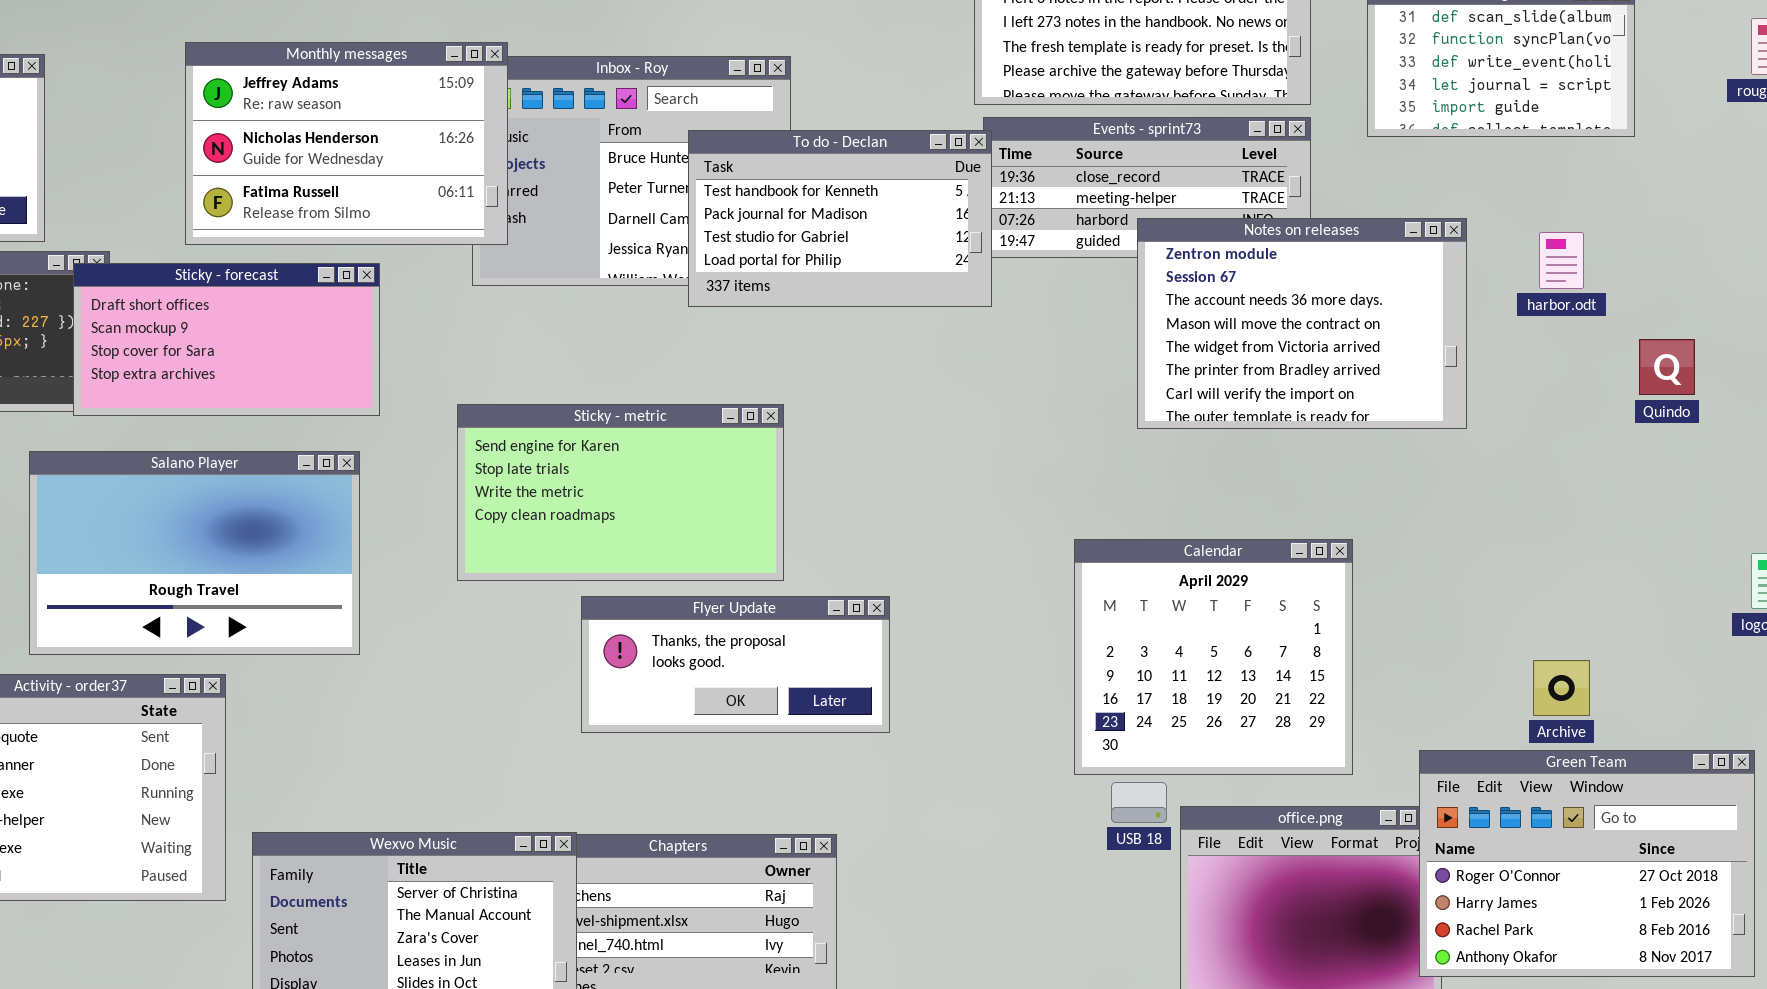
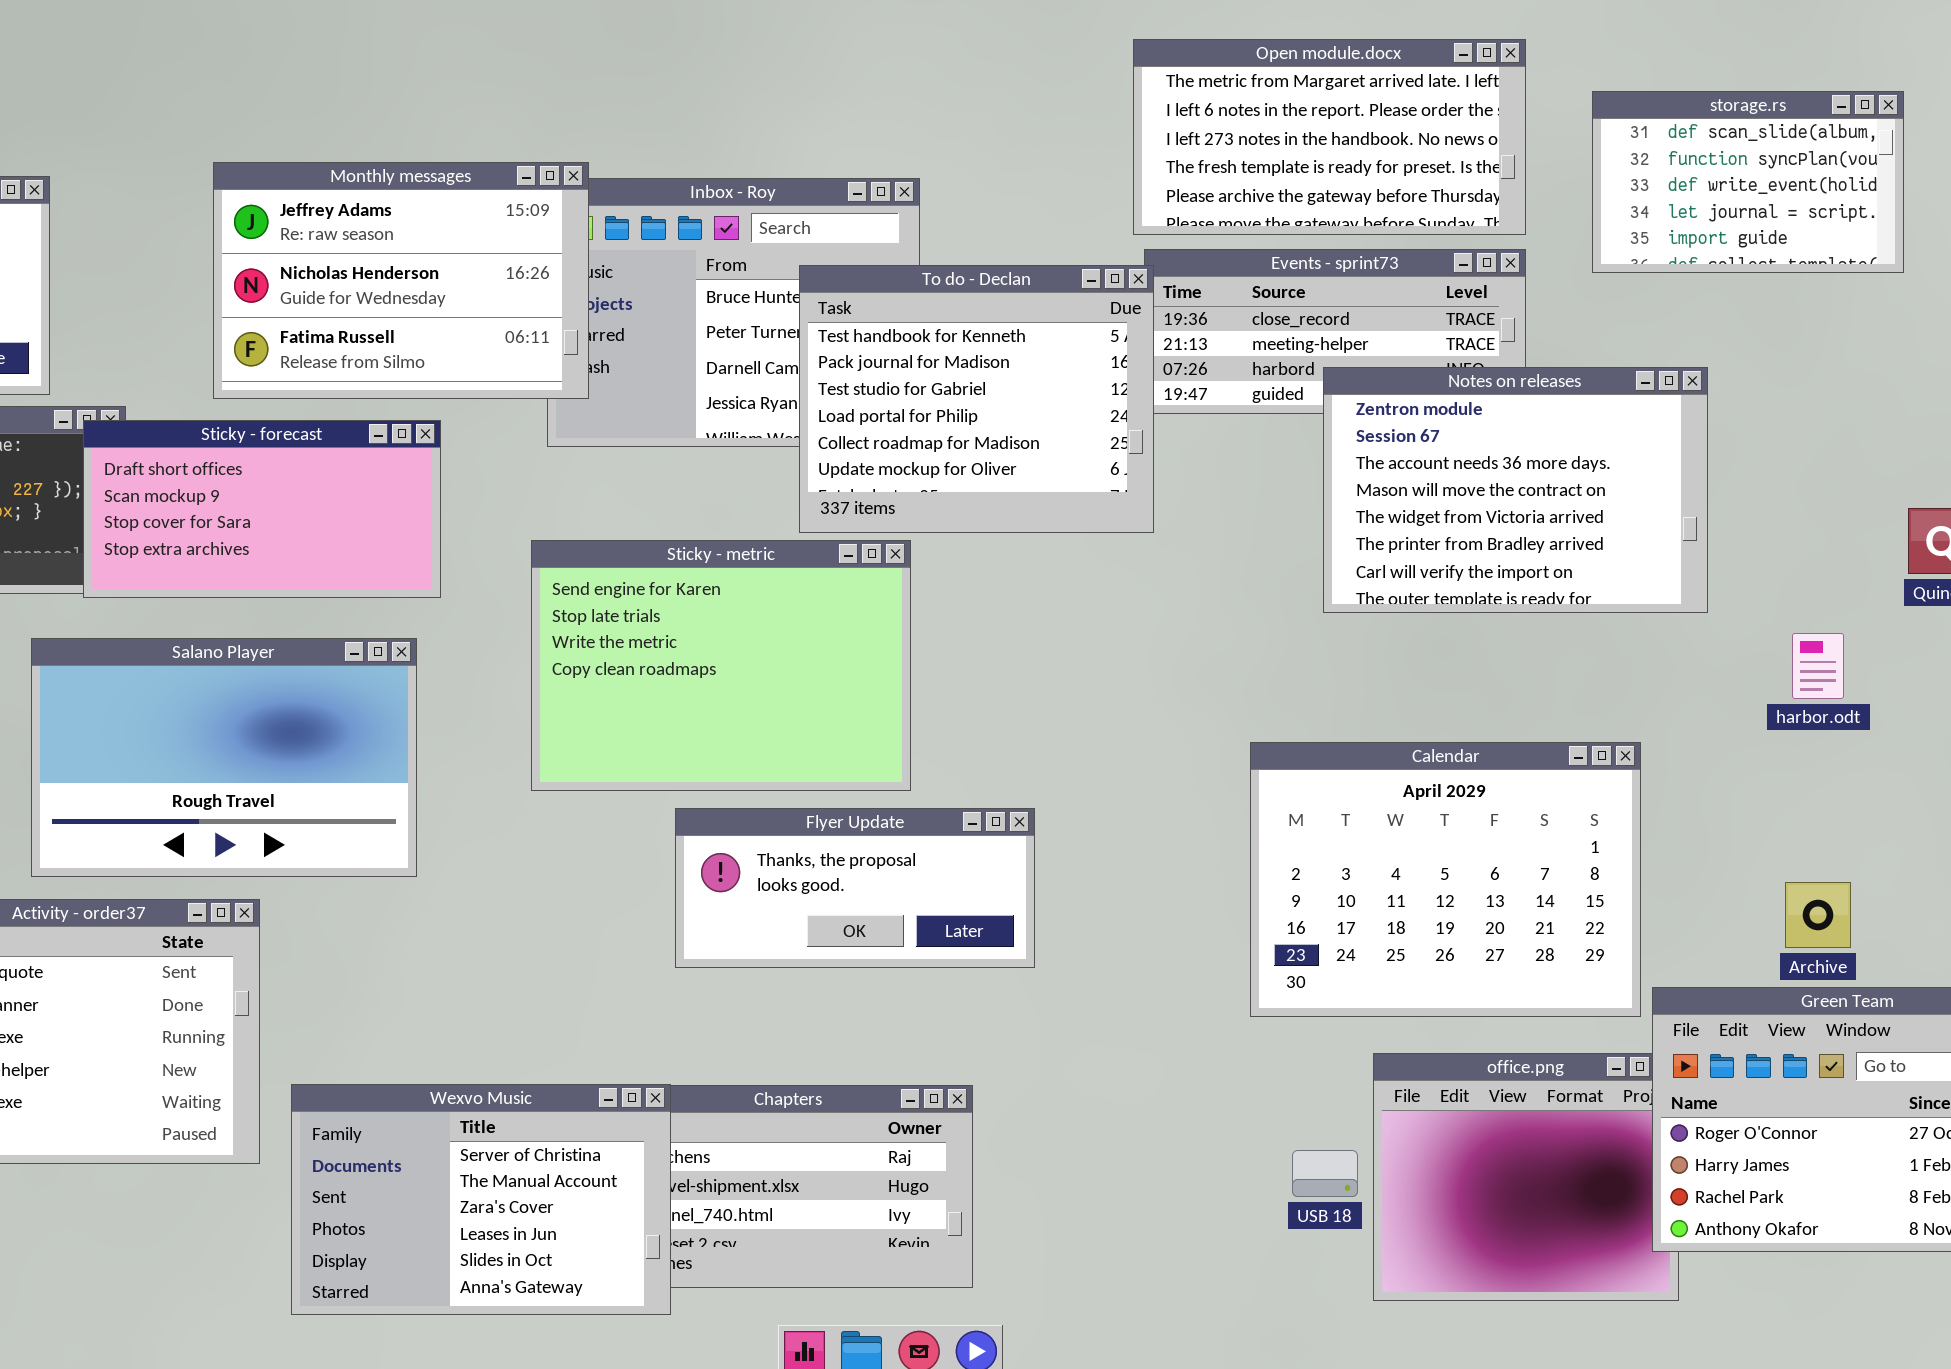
To do - Declan: [688,130,992,307] -> [799,265,1154,533], resized
harbor.odt: [1539,232,1584,289] -> [1792,633,1844,699], moved
Sticky - metric: [457,404,784,581] -> [531,540,911,791], resized
Calendar: [1074,539,1353,775] -> [1250,742,1641,1017], resized
USB 18: [1111,782,1167,823] -> [1292,1150,1358,1197], moved

